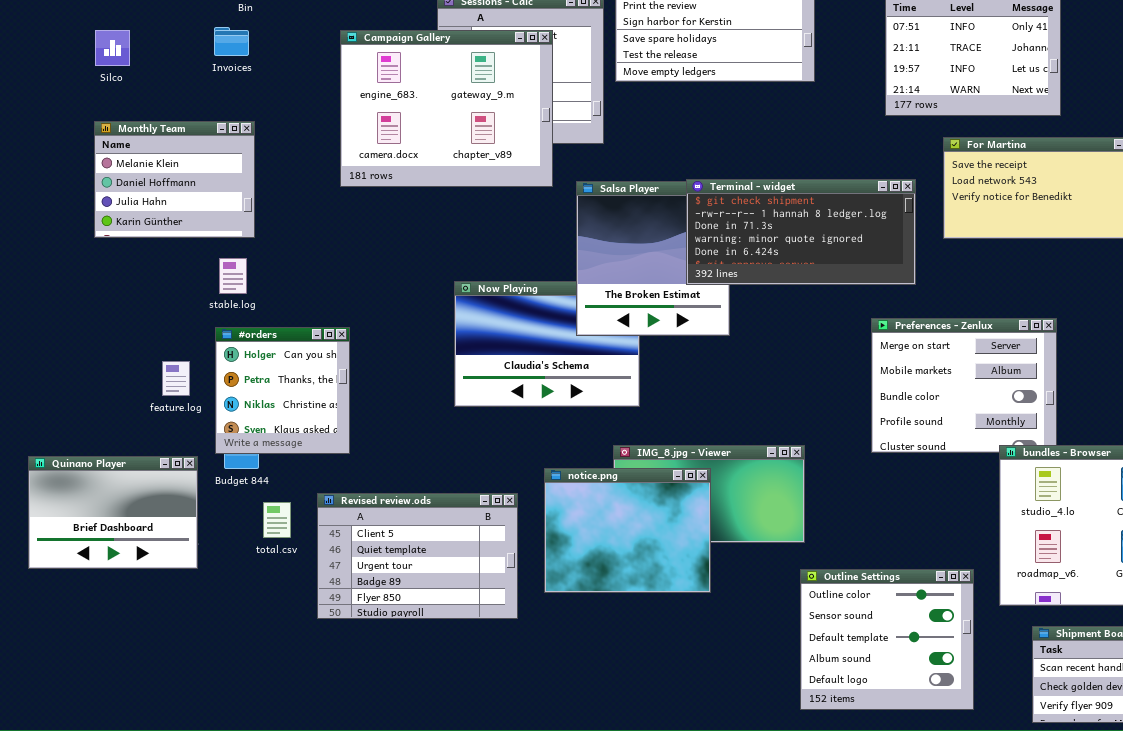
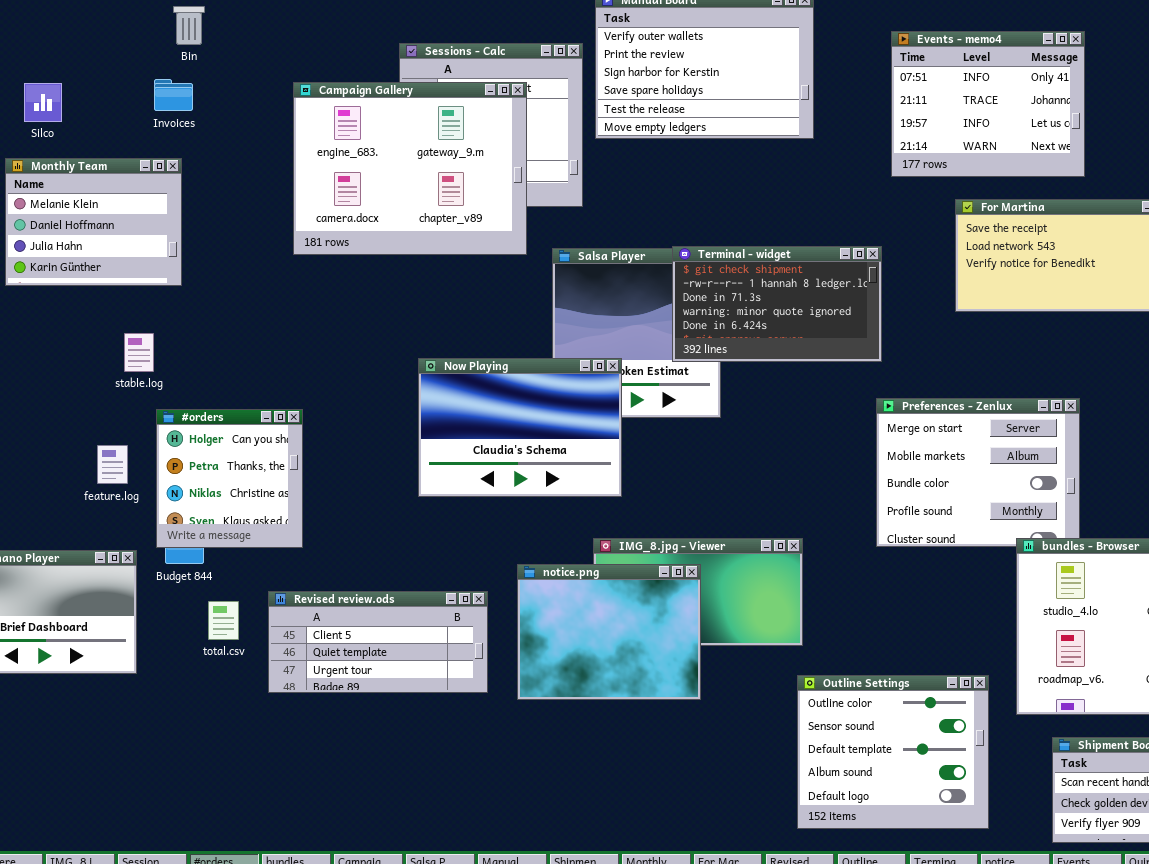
Monthly Team: [94,121,255,238] -> [5,158,182,286], moved
Terminal - widget: [686,179,916,285] -> [672,246,882,362], resized
stable.log: [219,258,247,294] -> [124,333,154,372], moved
Now Playing: [454,281,640,407] -> [418,358,622,497], raised
Revised review.ods: [317,493,518,619] -> [268,591,488,693], resized

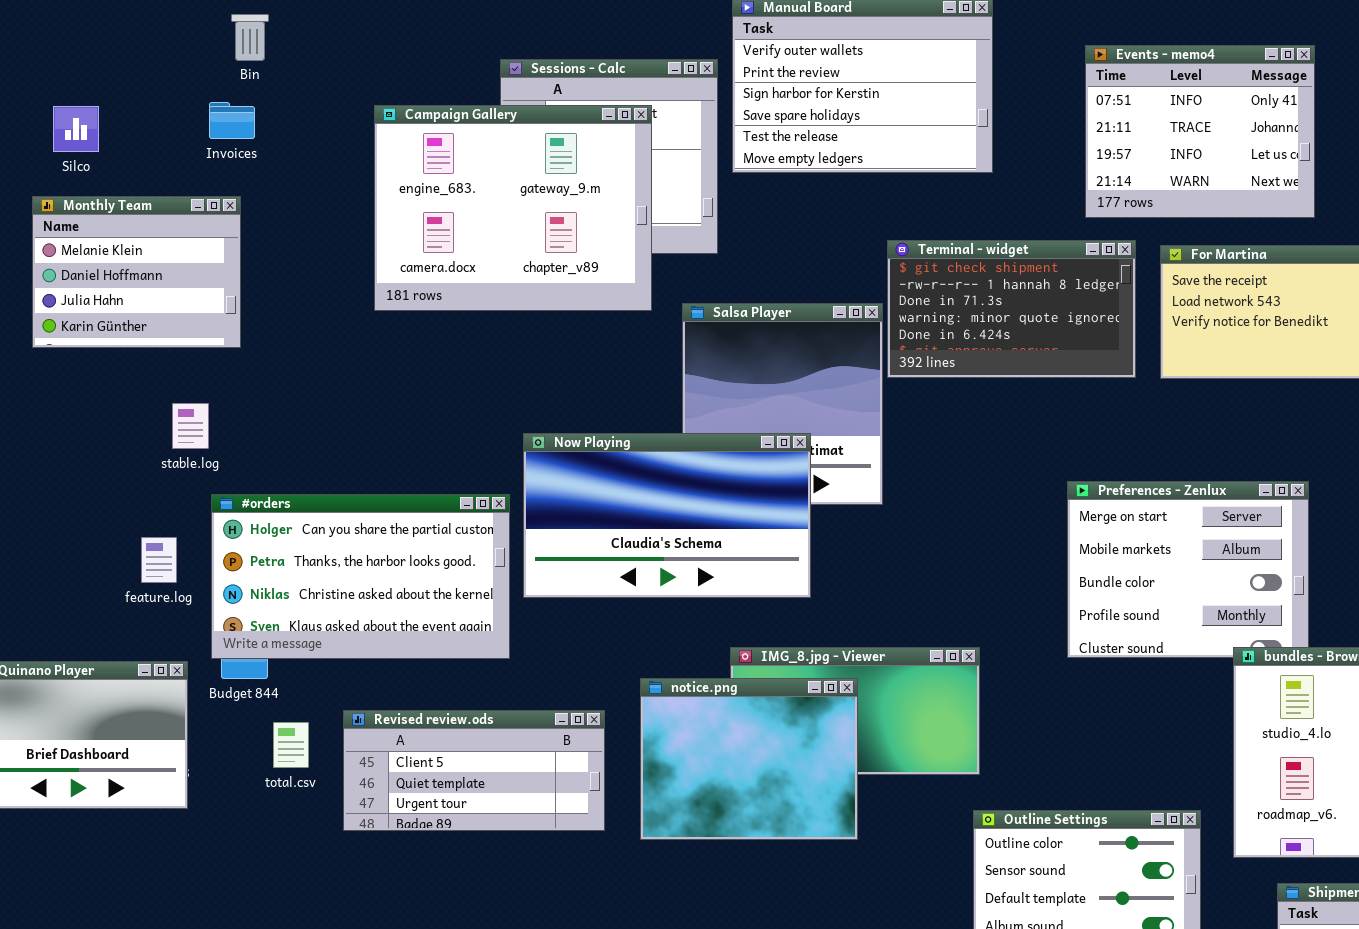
Terminal - widget: [672,246,882,362] -> [887,240,1136,378], moved
Now Playing: [418,358,622,497] -> [523,433,811,598], resized
#orders: [156,409,303,548] -> [211,494,510,659], resized

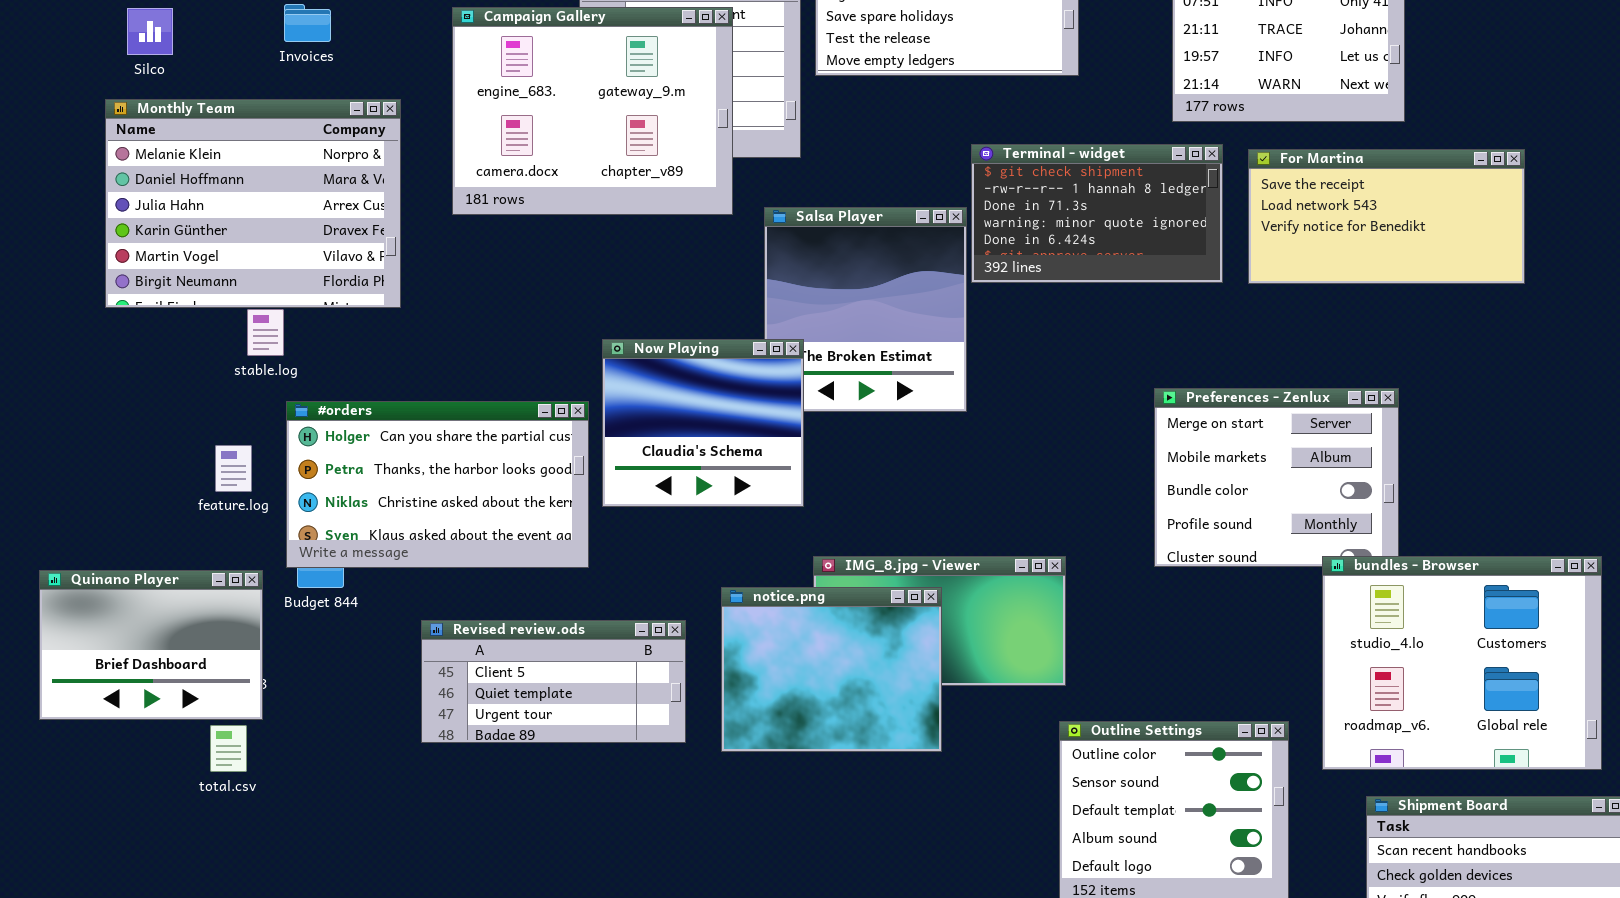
Monthly Team: [32,196,241,348] -> [105,99,401,308], resized
Now Playing: [523,433,811,598] -> [602,339,804,507], resized
total.csv: [273,722,309,768] -> [210,725,247,772], moved

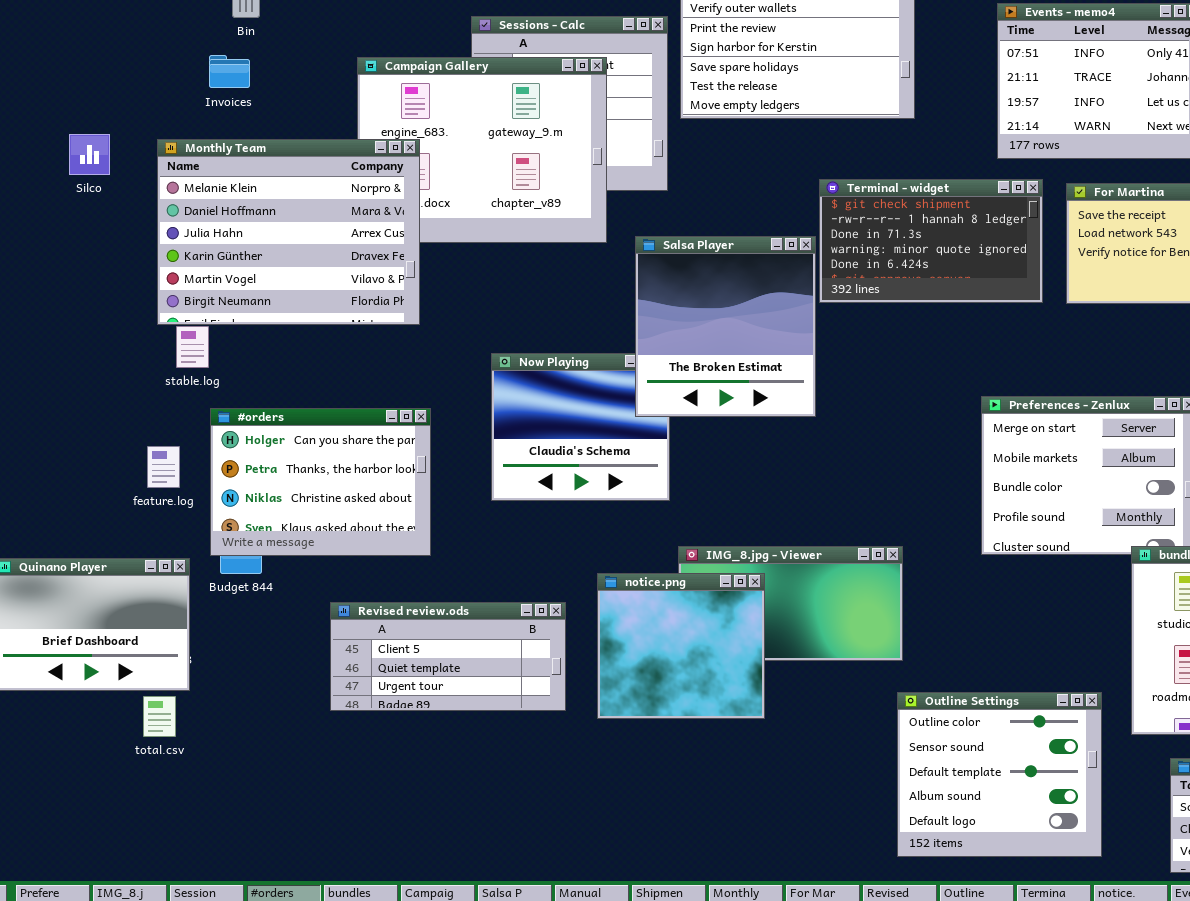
Silco: [127,8,173,55] -> [69,134,110,175], moved
Monthly Team: [105,99,401,308] -> [157,139,420,325], moved
Salsa Player: [764,207,967,412] -> [635,236,816,417], raised
#orders: [286,401,589,568] -> [210,408,431,556], resized
notice.png: [721,587,942,752] -> [597,573,765,719], resized

